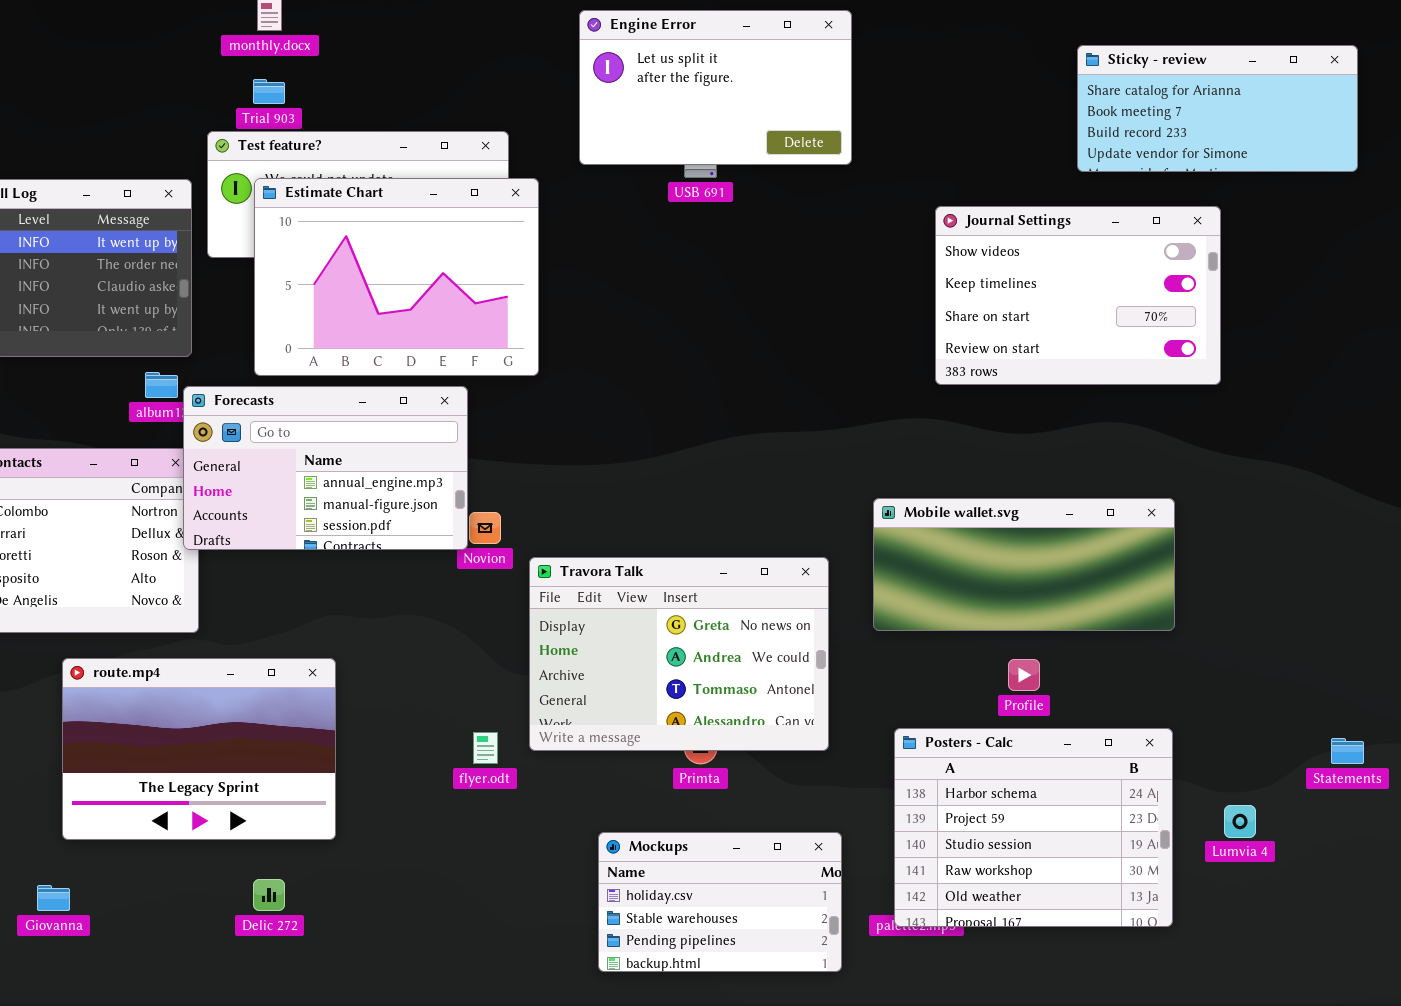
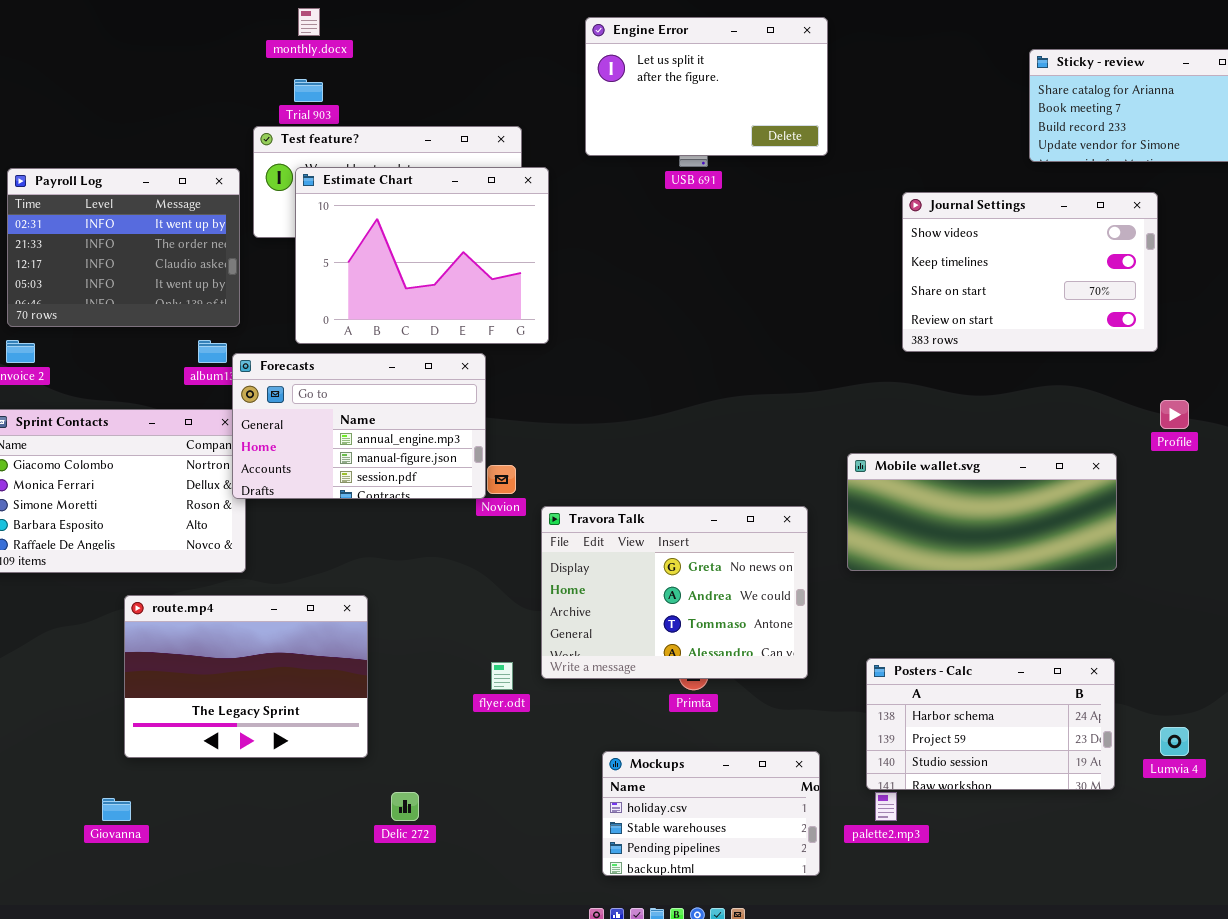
Profile: [1008,659,1040,691] -> [1160,400,1189,429], moved
Posters - Calc: [894,728,1173,927] -> [866,658,1115,790], resized
Delic 272: [253,879,285,911] -> [391,792,419,821], moved

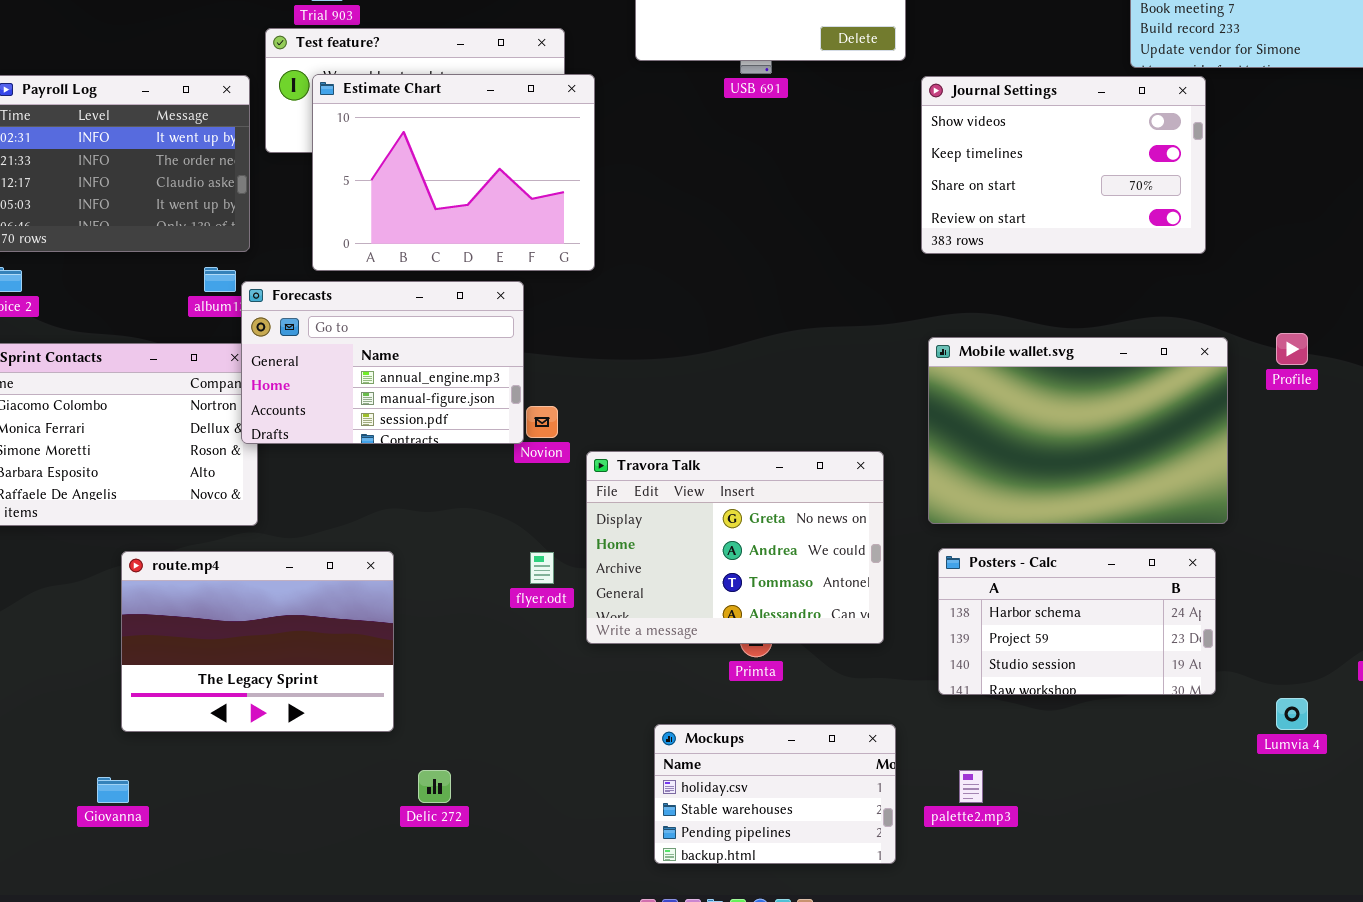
Journal Settings: [902,192,1158,352] -> [921,76,1206,254], moved
Mobile wallet.svg: [847,453,1117,571] -> [928,337,1228,524], resized
Posters - Calc: [866,658,1115,790] -> [938,548,1216,695], moved
flyer.odt: [491,662,513,690] -> [530,552,554,584], moved

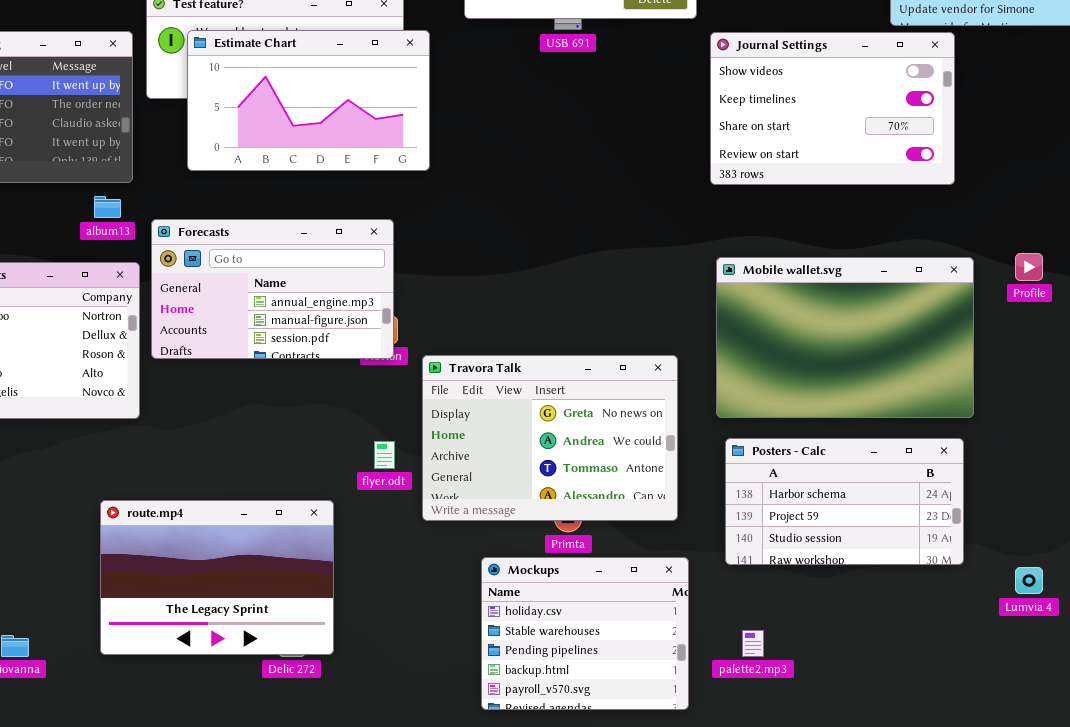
Estimate Chart: [312,74,595,271] -> [187,30,430,171], resized
Forecasts: [241,281,524,444] -> [151,219,394,359], moved
route.mp4: [121,551,394,732] -> [100,500,334,655], moved
Mockups: [654,724,896,864] -> [481,557,689,710], resized

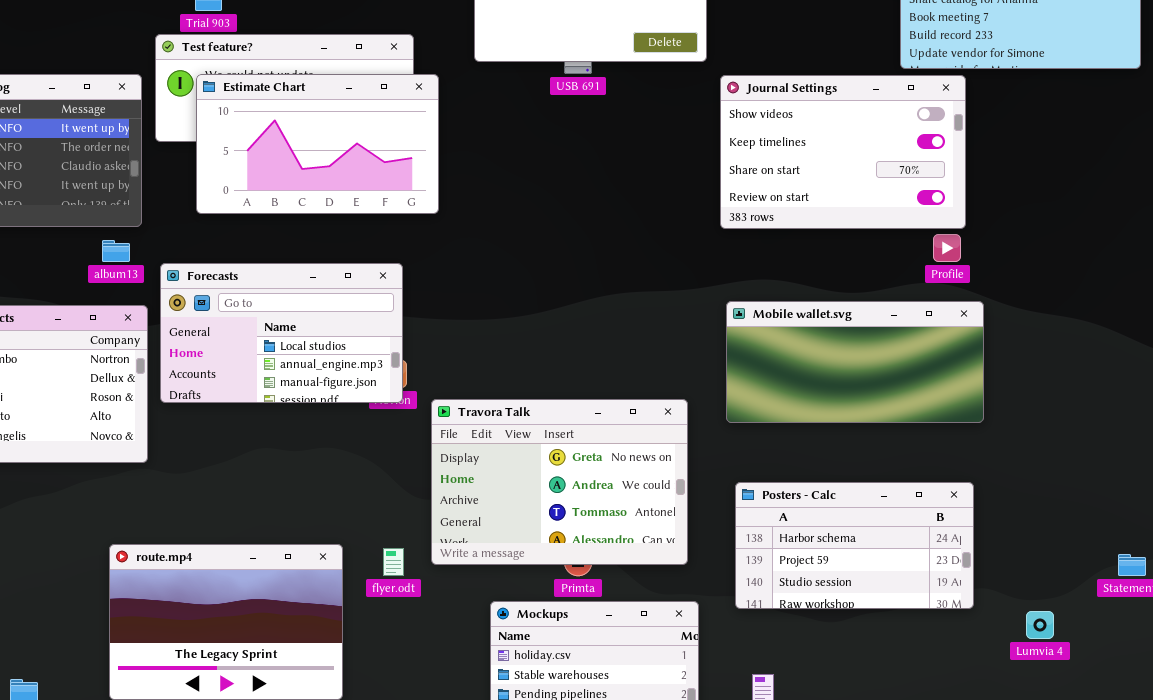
Forecasts: [151,219,394,359] -> [160,263,403,403], scrolled up 1 row
Profile: [1015,253,1043,281] -> [933,234,961,262], moved
Mobile wallet.svg: [716,257,974,418] -> [726,301,984,423], resized
flyer.odt: [374,441,395,469] -> [383,548,404,576], moved

